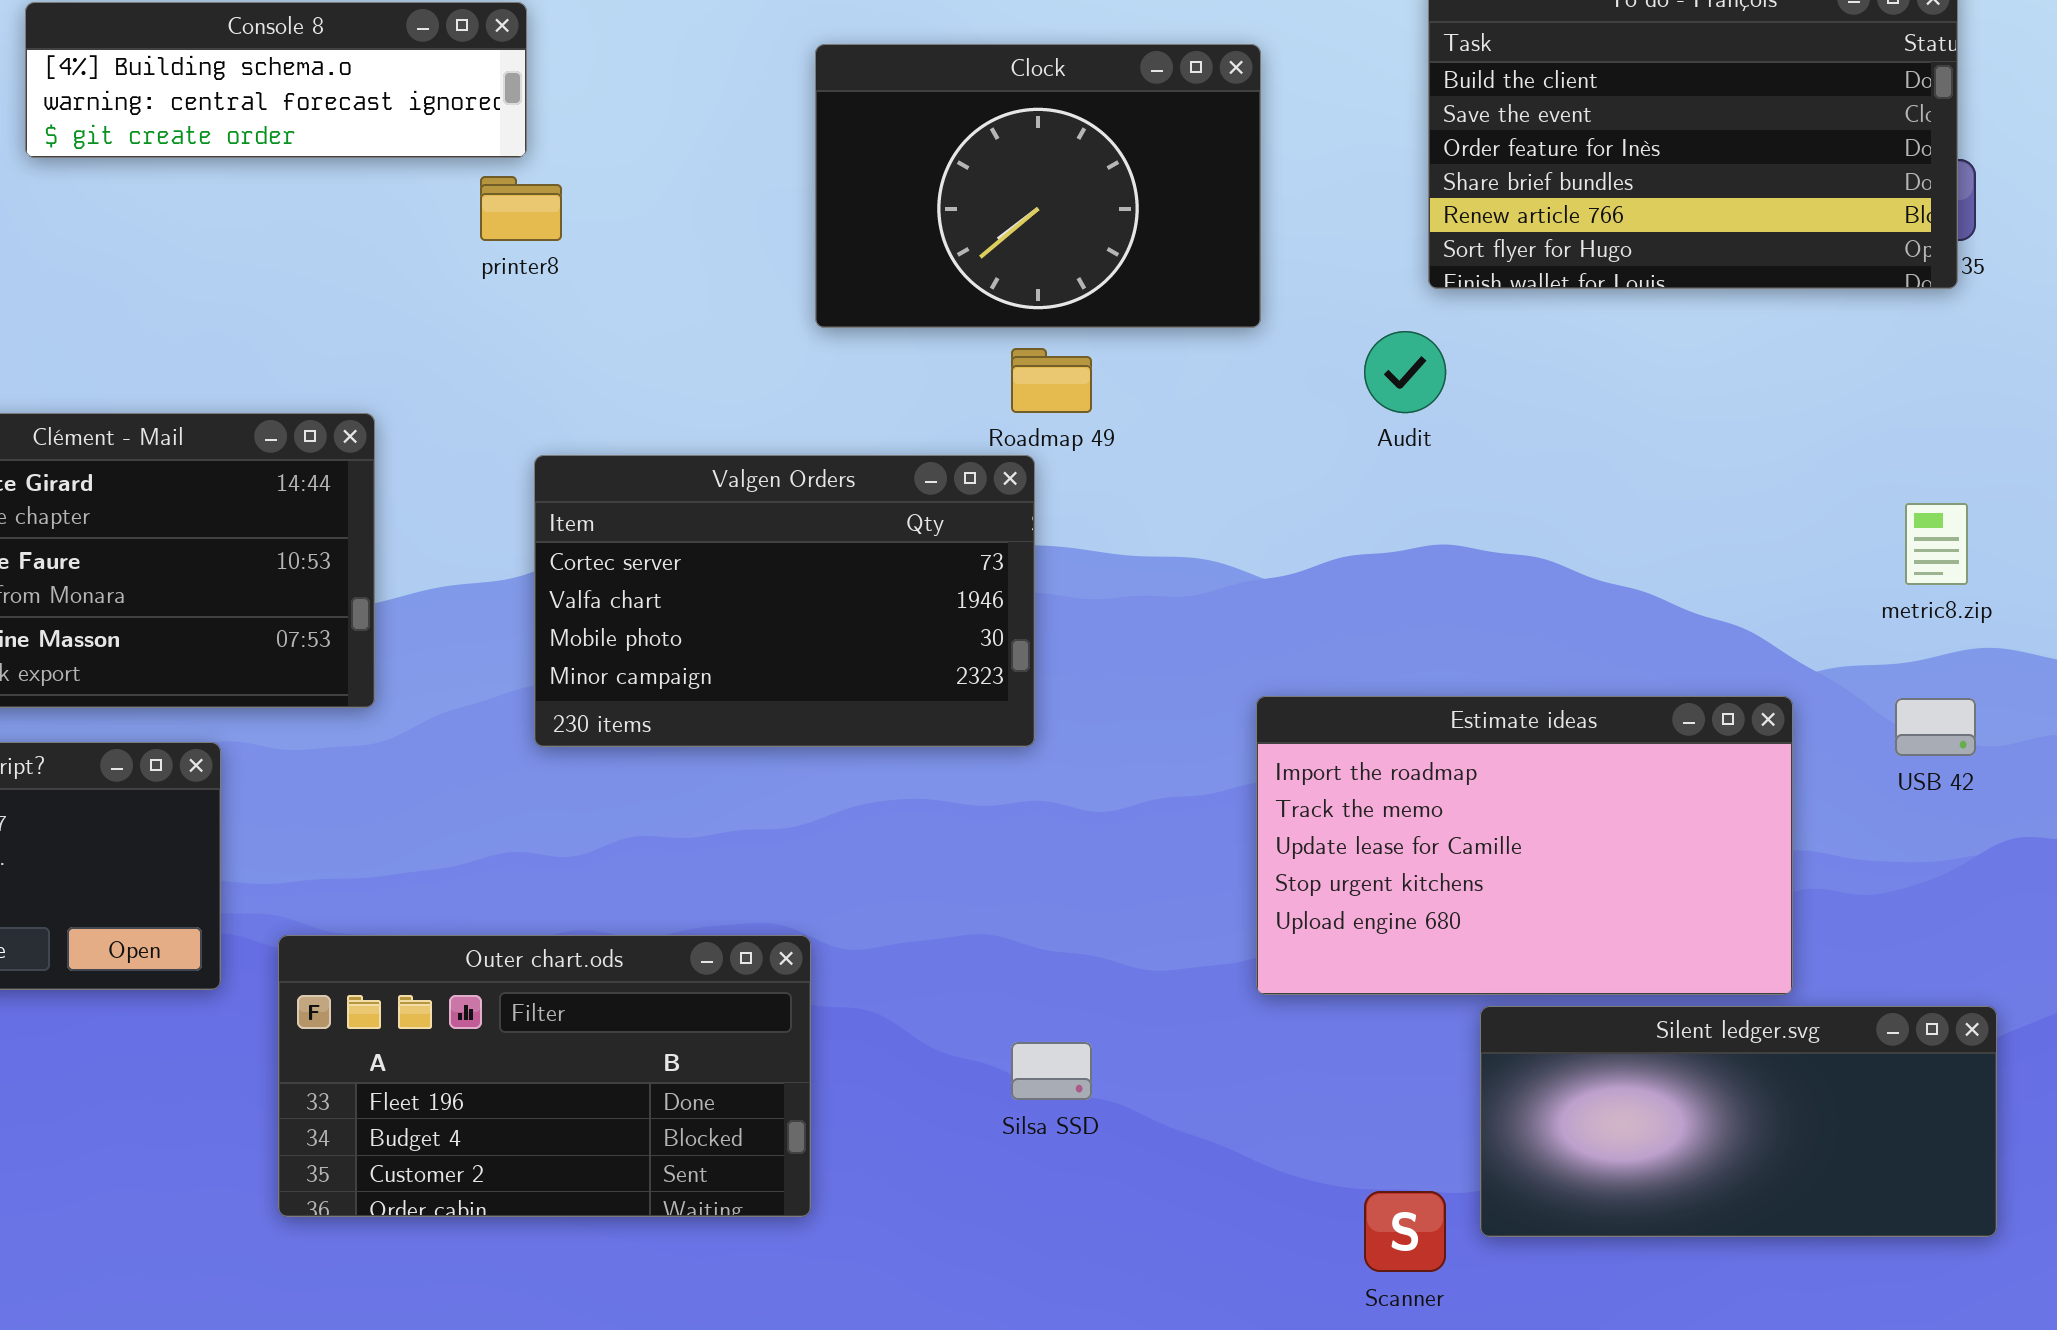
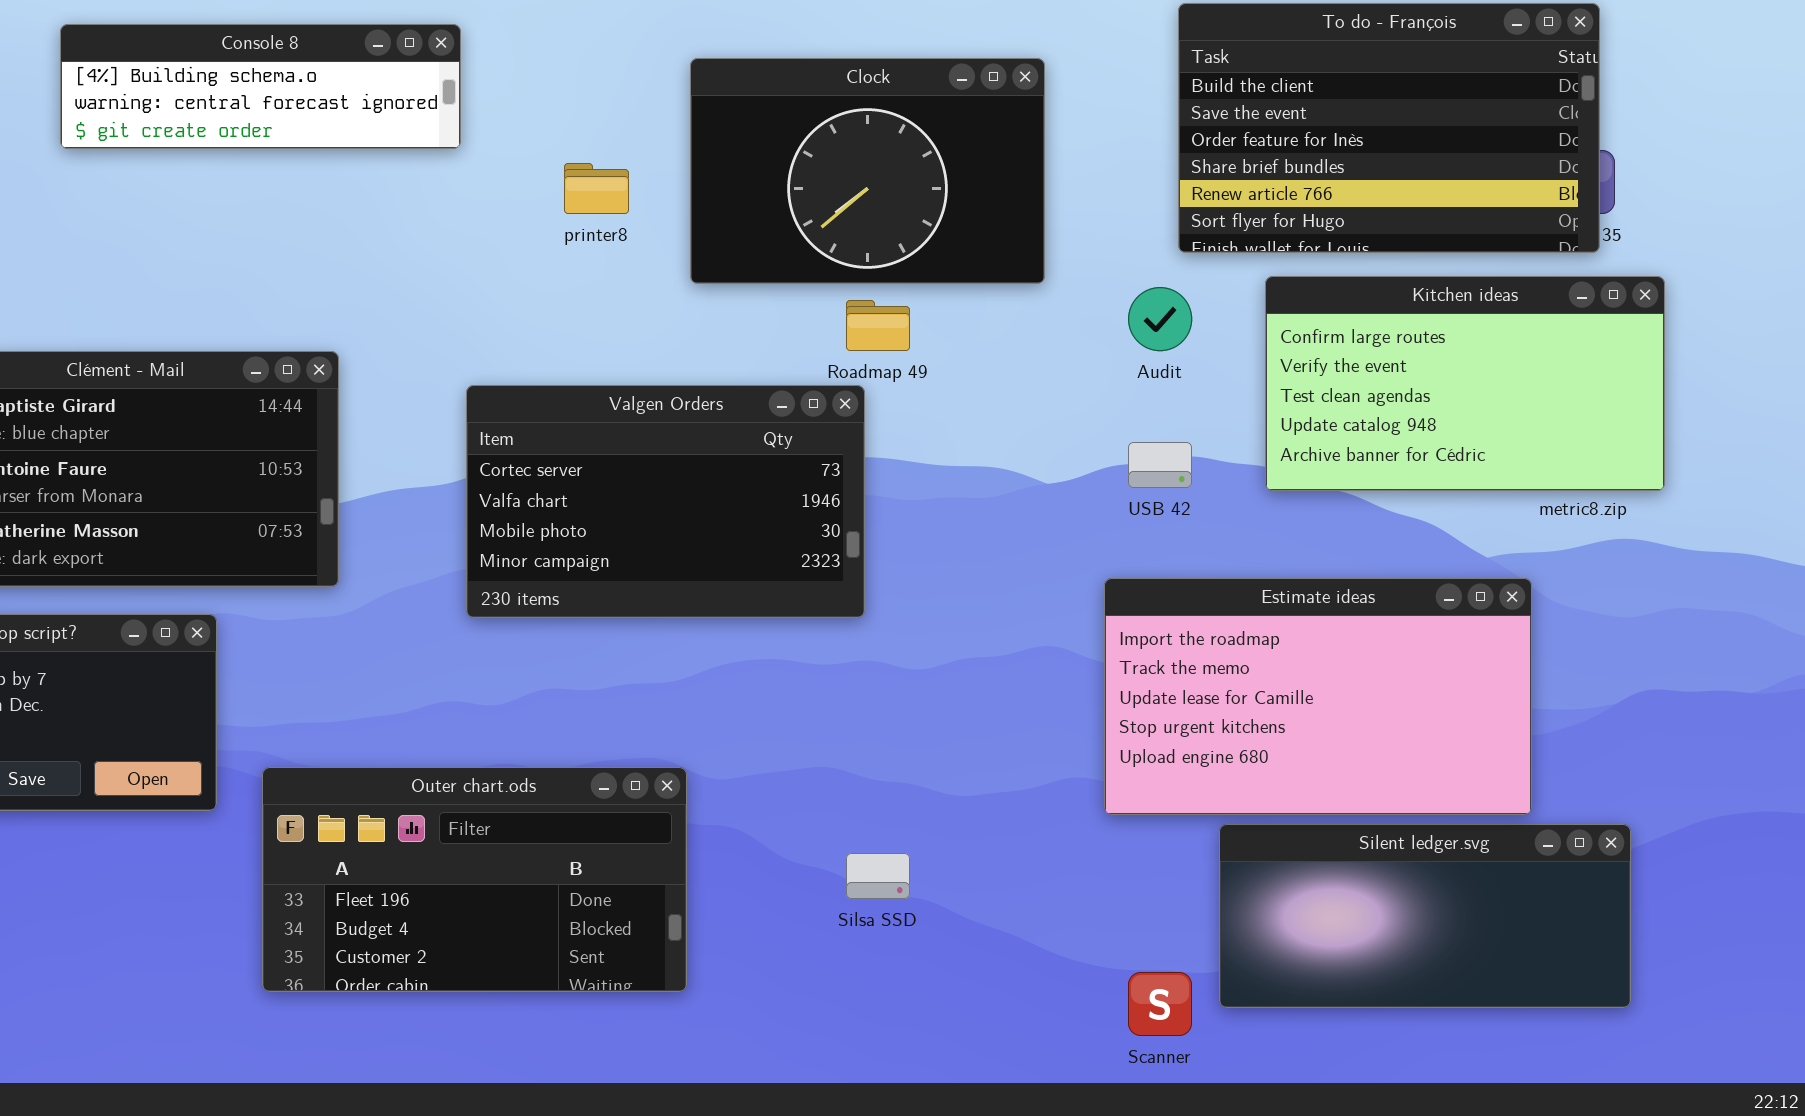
printer8: [480,176,562,241] -> [564,163,629,214], moved
Kitchen ideas: none -> [1265,276,1665,491], opened
Estimate ideas: [1256,696,1793,995] -> [1104,578,1532,815], moved
USB 42: [1895,698,1976,756] -> [1128,442,1192,488], moved

